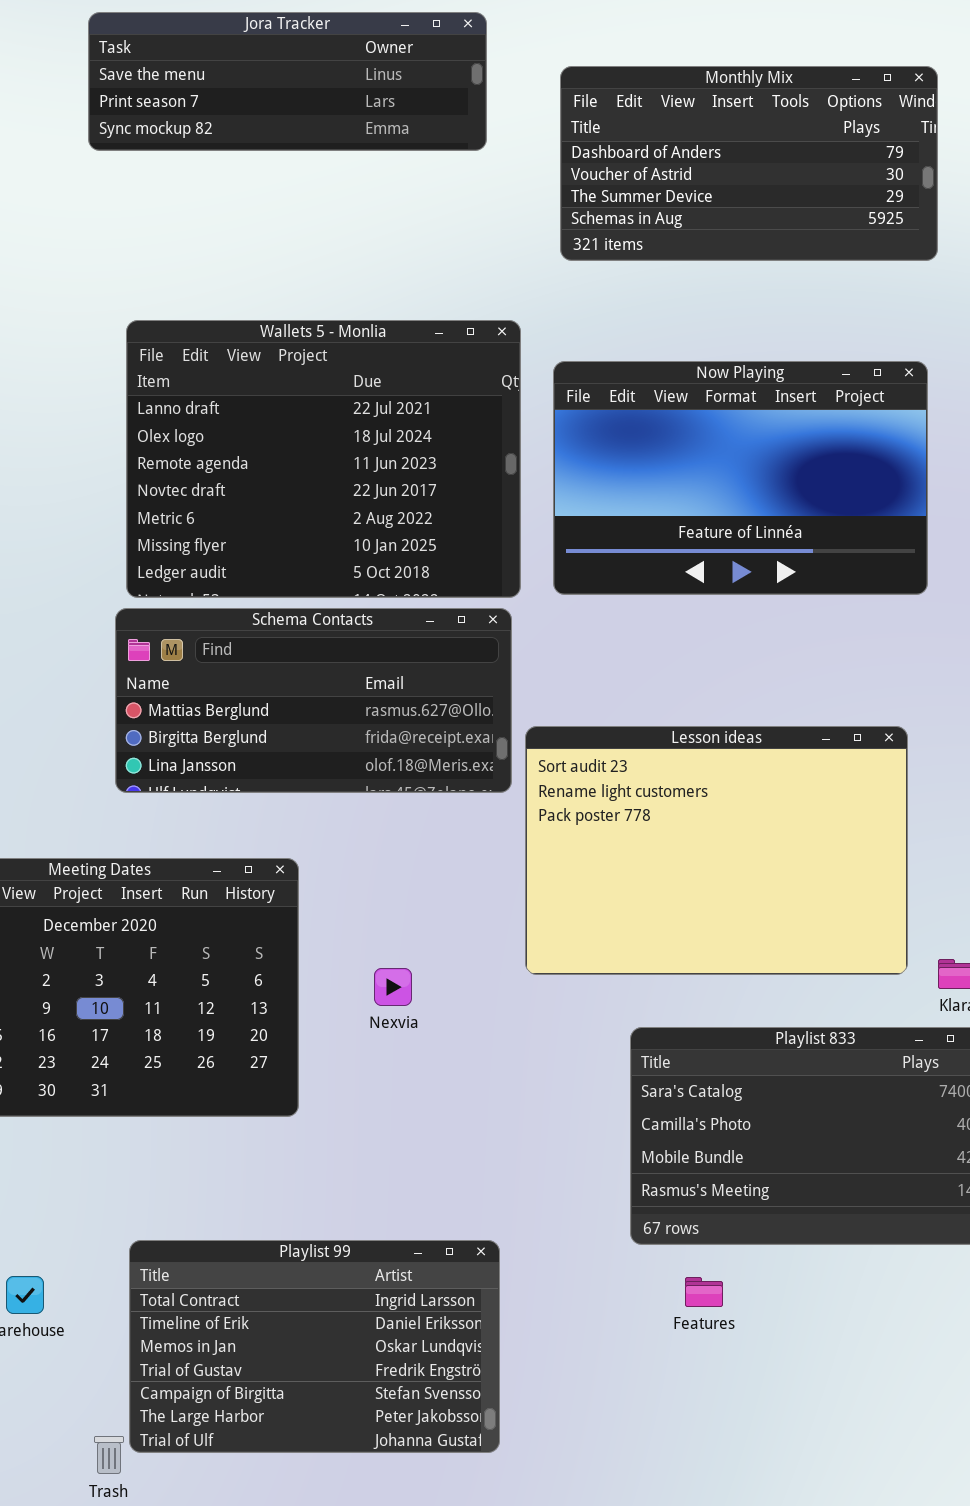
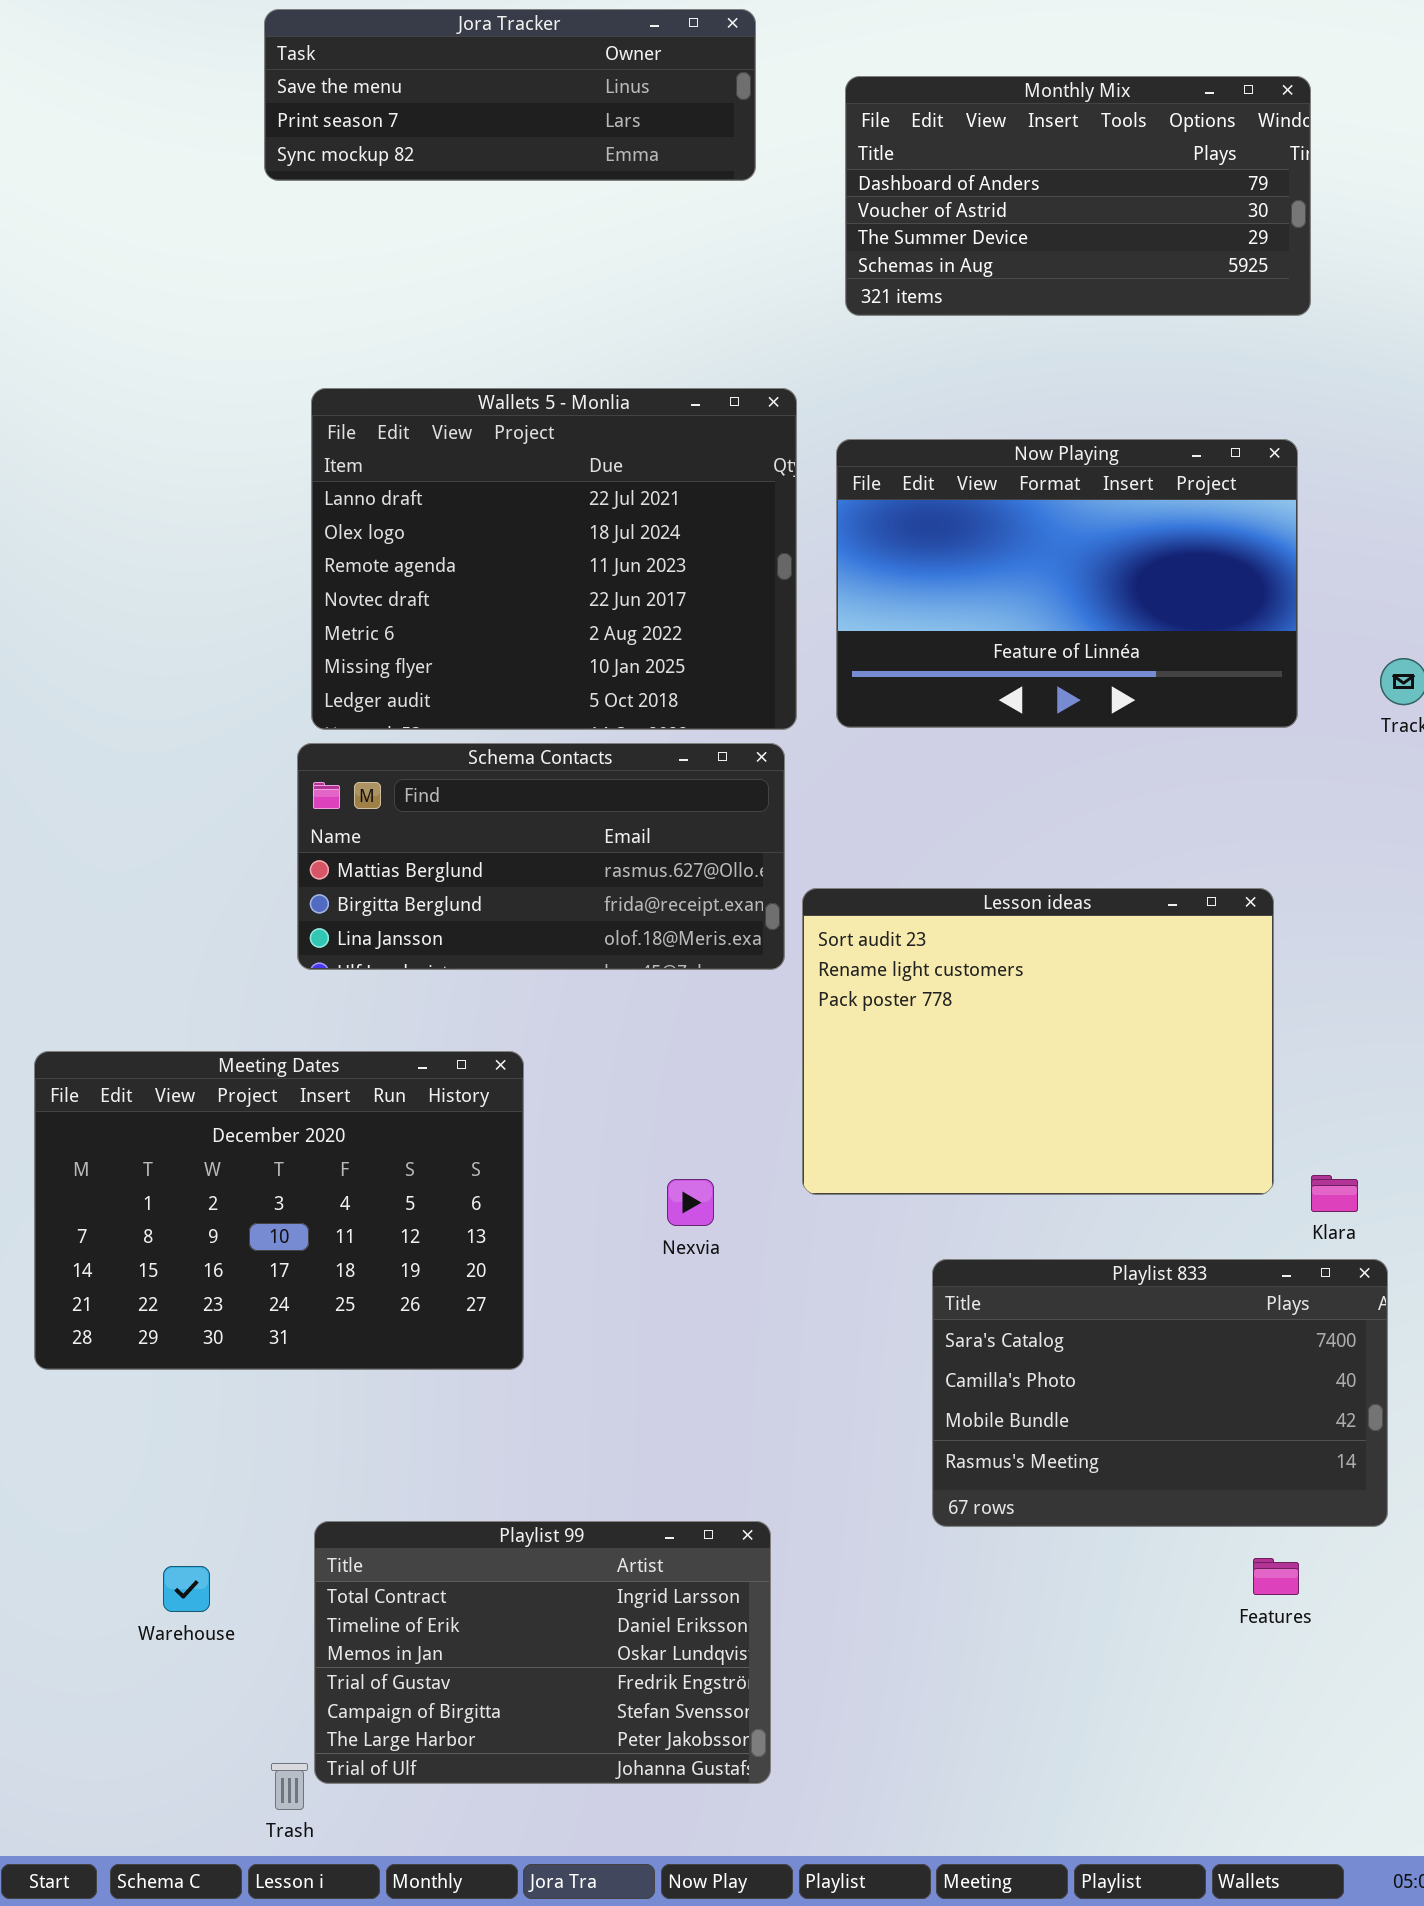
Nexvia: [374,968,412,1006] -> [667,1179,714,1226], moved
Features: [685,1277,723,1307] -> [1253,1558,1299,1595], moved

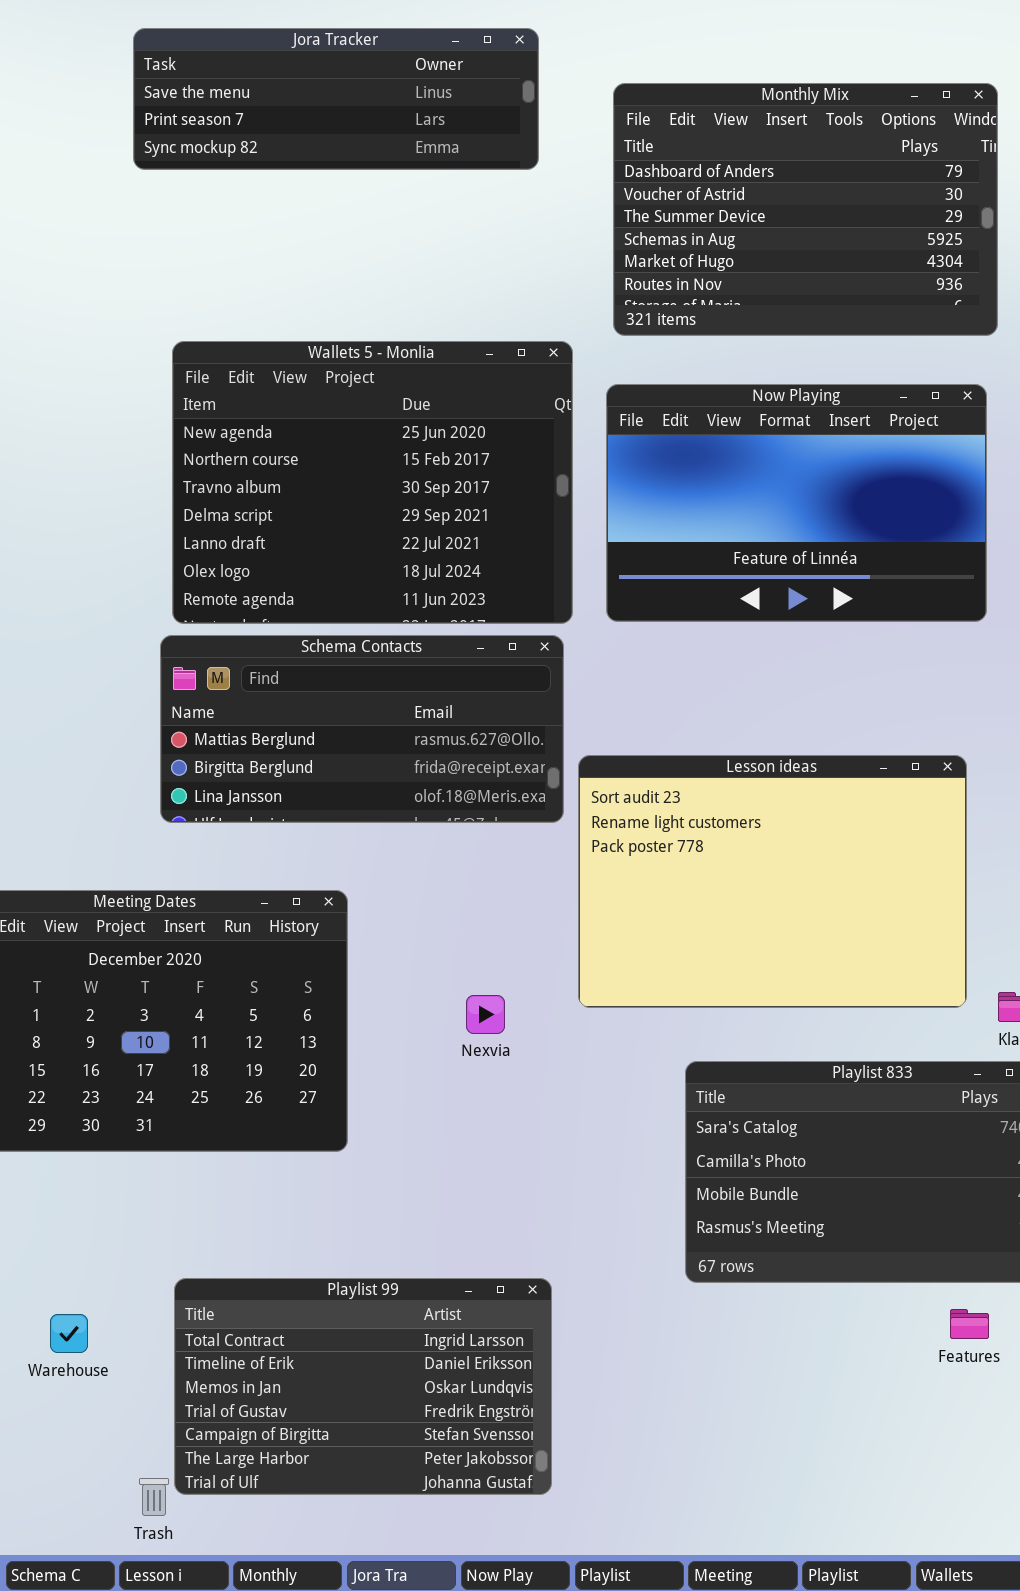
Monthly Mix: [845,76,1311,316] -> [613,83,998,336], resized
Wallets 5 - Monlia: [311,388,797,730] -> [172,341,573,624], scrolled up 4 rows

